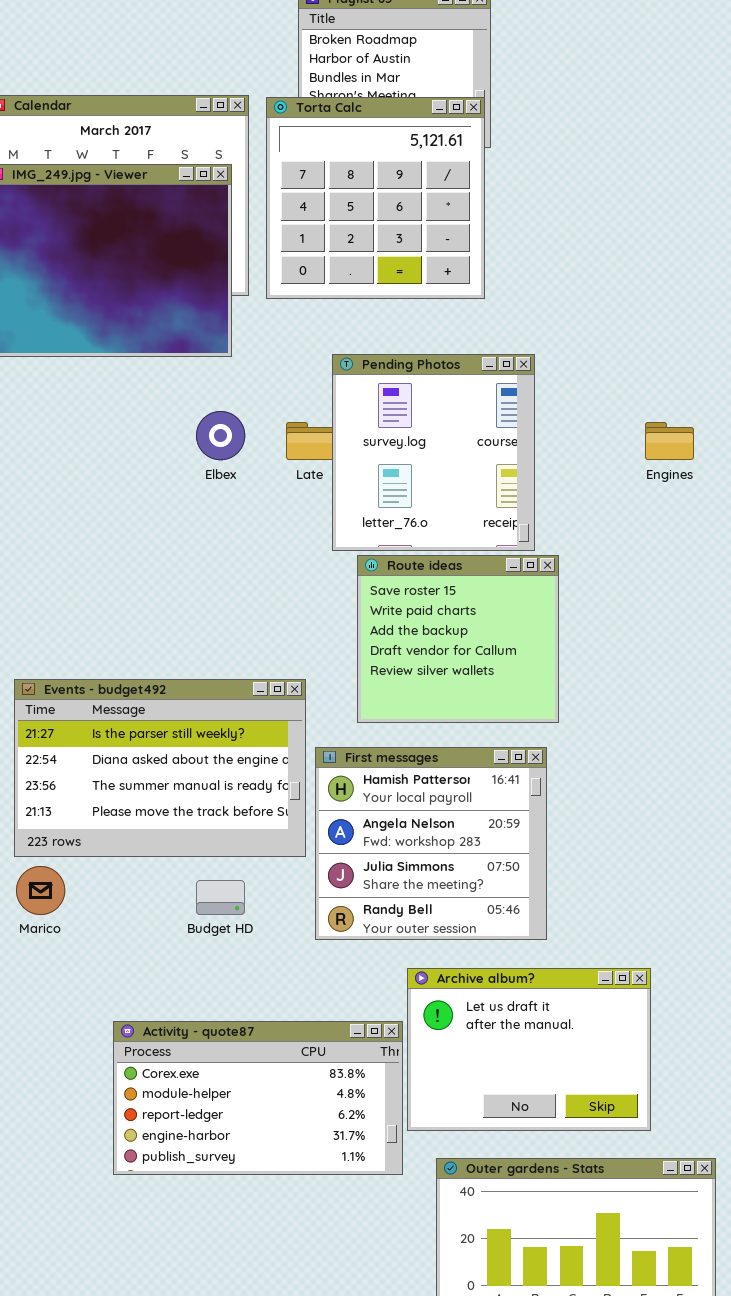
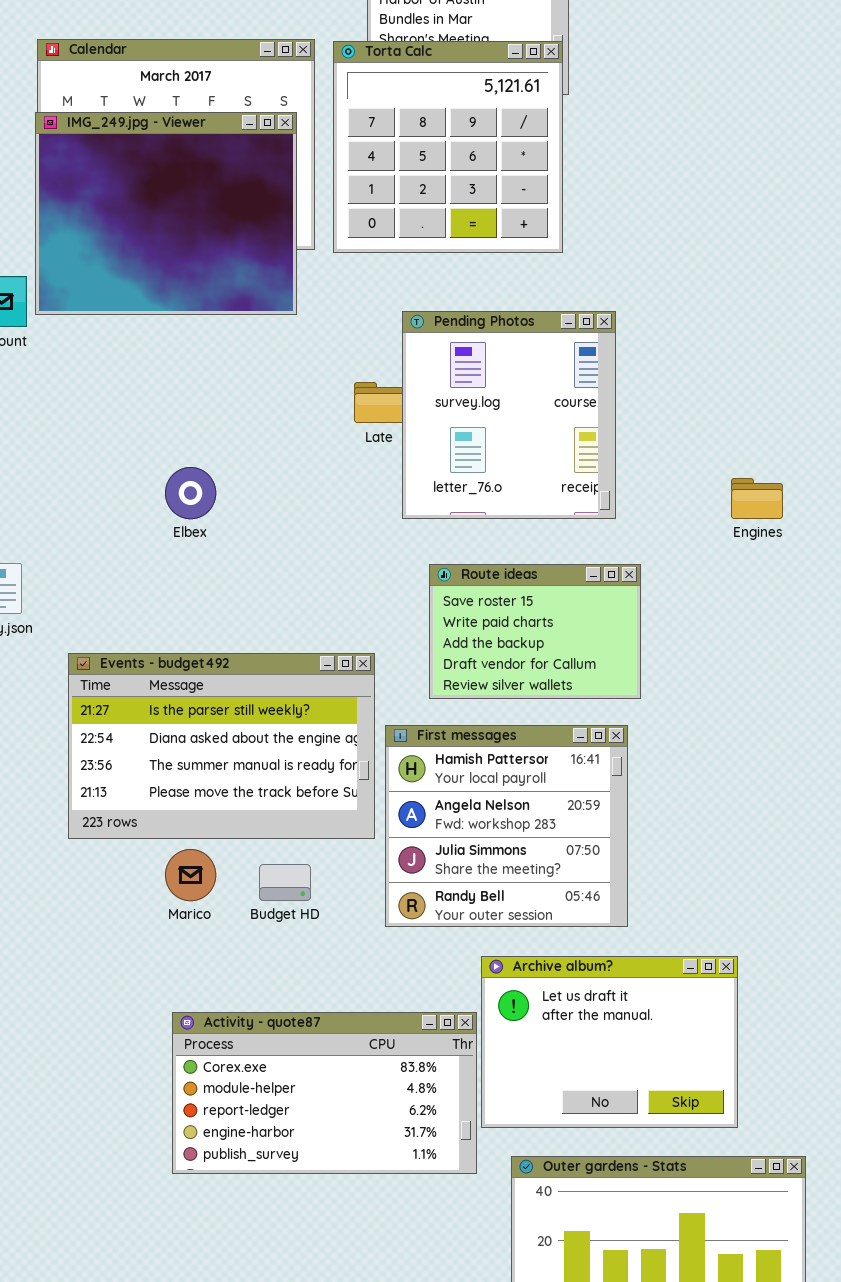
Elbex: [196,411,245,460] -> [165,467,216,519], moved
Engines: [645,422,694,460] -> [731,478,783,519], moved
Route ideas: [357,555,559,723] -> [429,564,641,699], resized
Marico: [16,866,65,915] -> [165,849,216,901], moved

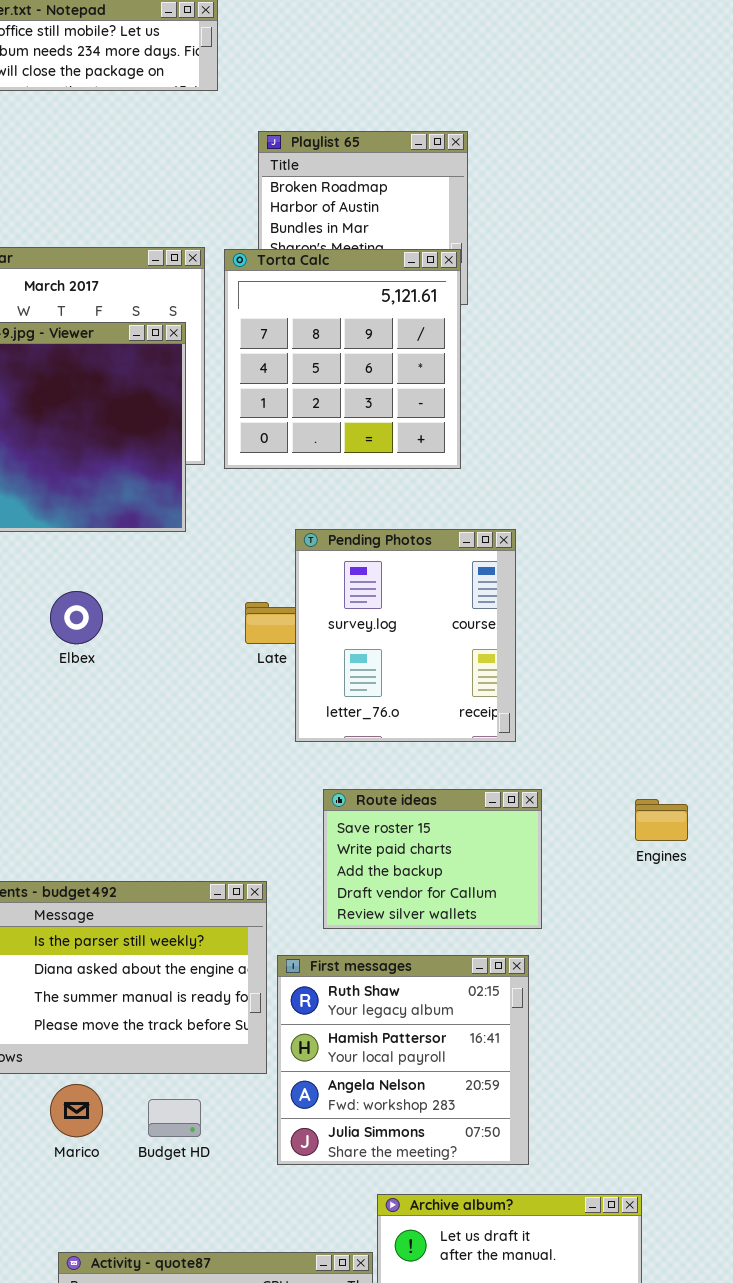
Elbex: [165,467,216,519] -> [50,591,103,644], moved
Engines: [731,478,783,519] -> [635,799,688,841], moved
First messages: [385,725,628,927] -> [277,955,529,1165], scrolled up 1 row

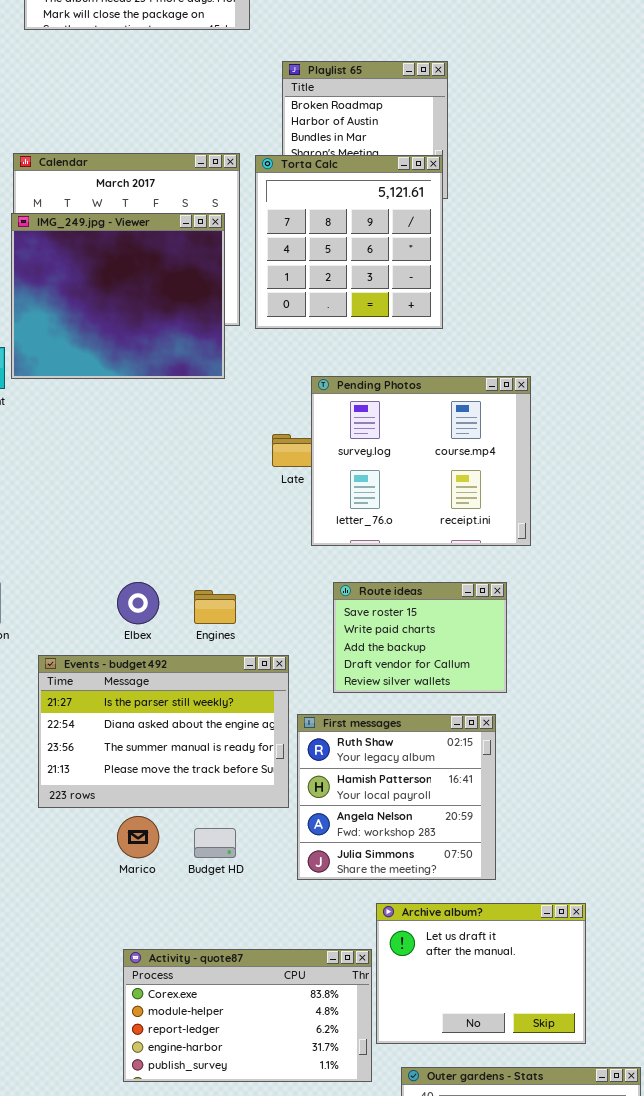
Pending Photos: [295,529,516,742] -> [311,376,531,546], resized
Elbex: [50,591,103,644] -> [117,582,159,624], moved
Engines: [635,799,688,841] -> [194,590,236,624], moved

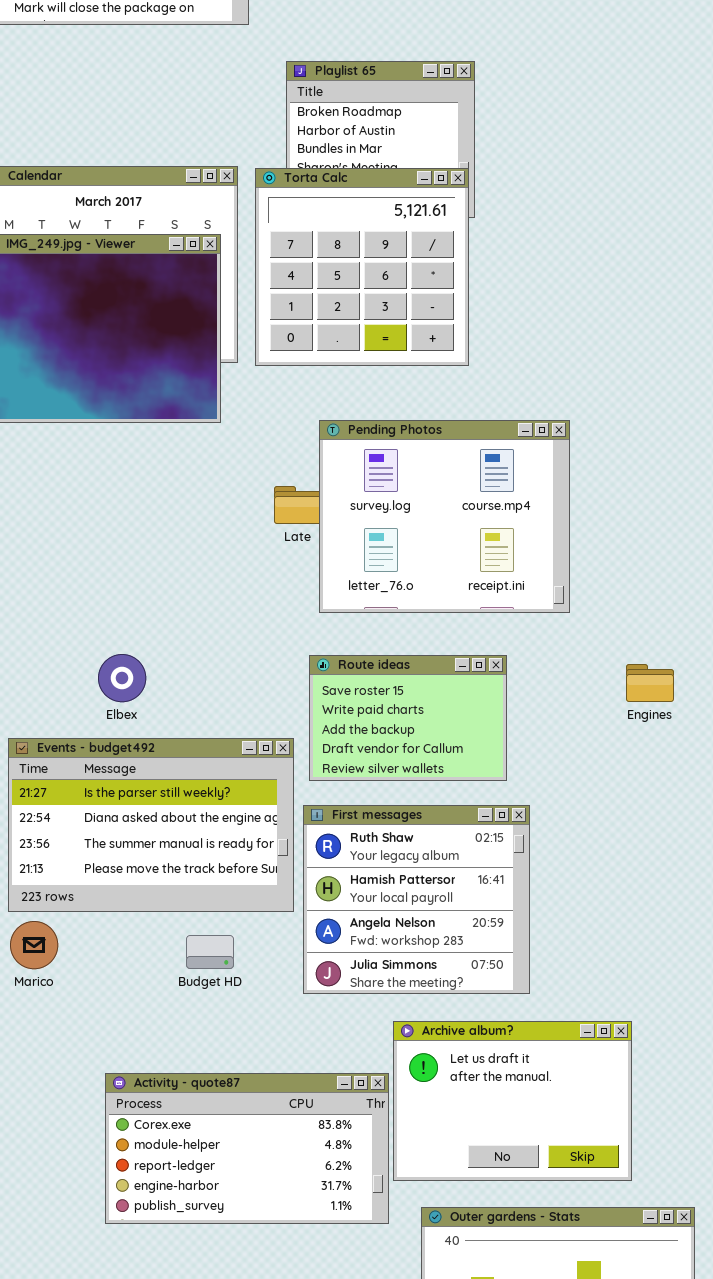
Route ideas: [333,582,507,693] -> [309,655,507,781], moved
Engines: [194,590,236,624] -> [626,664,674,702], moved
Marico: [117,816,159,858] -> [10,921,58,969], moved

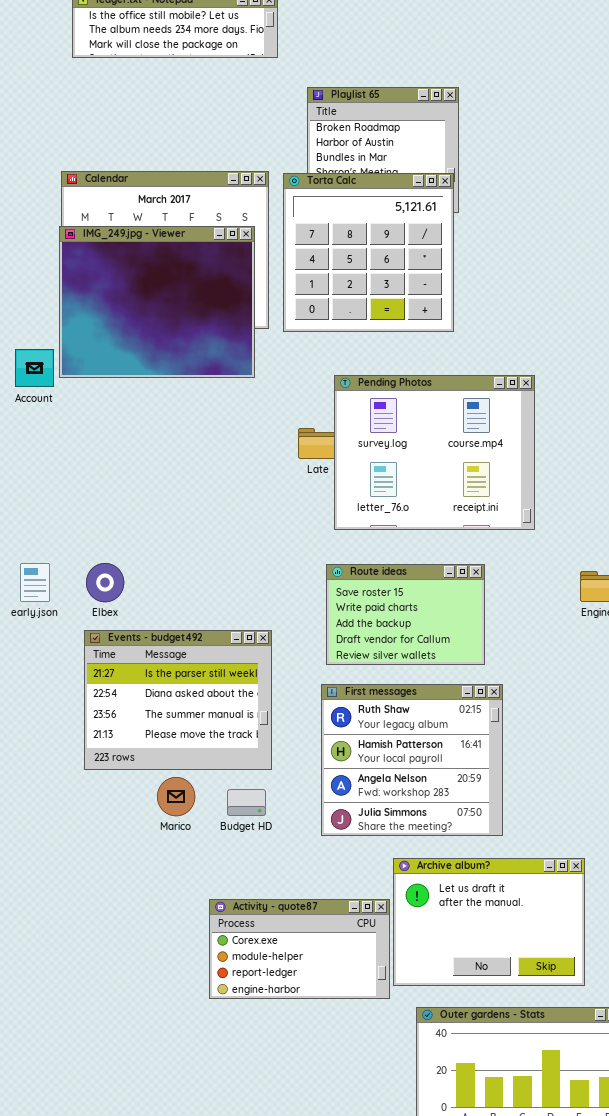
Elbex: [98,654,146,702] -> [86,563,124,602], moved
Events - budget492: [8,738,294,912] -> [84,630,272,770], resized
Marico: [10,921,58,969] -> [157,777,195,816], moved
Activity - quote87: [105,1073,389,1224] -> [209,899,390,999], resized

